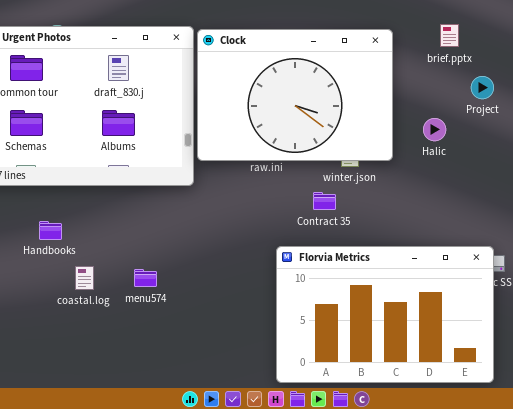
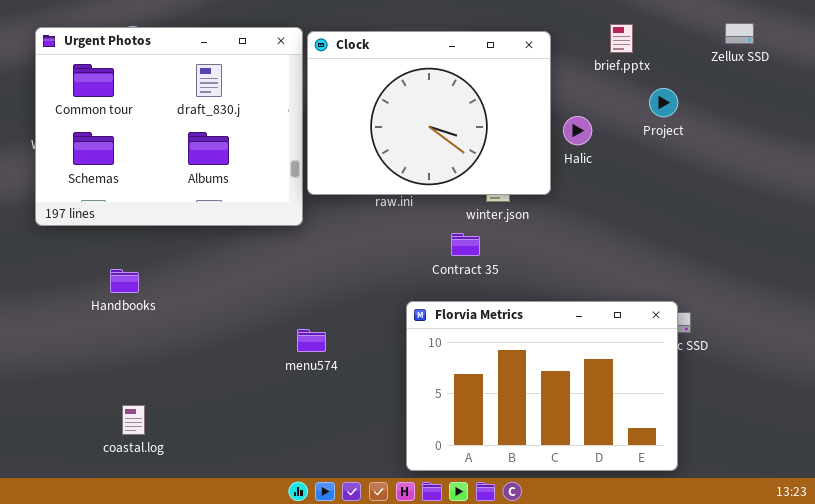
Halic: [423,118,446,141] -> [563,116,592,145], moved
coastal.log: [75,266,94,290] -> [122,405,145,435], moved
menu574: [134,269,157,287] -> [297,329,326,352], moved

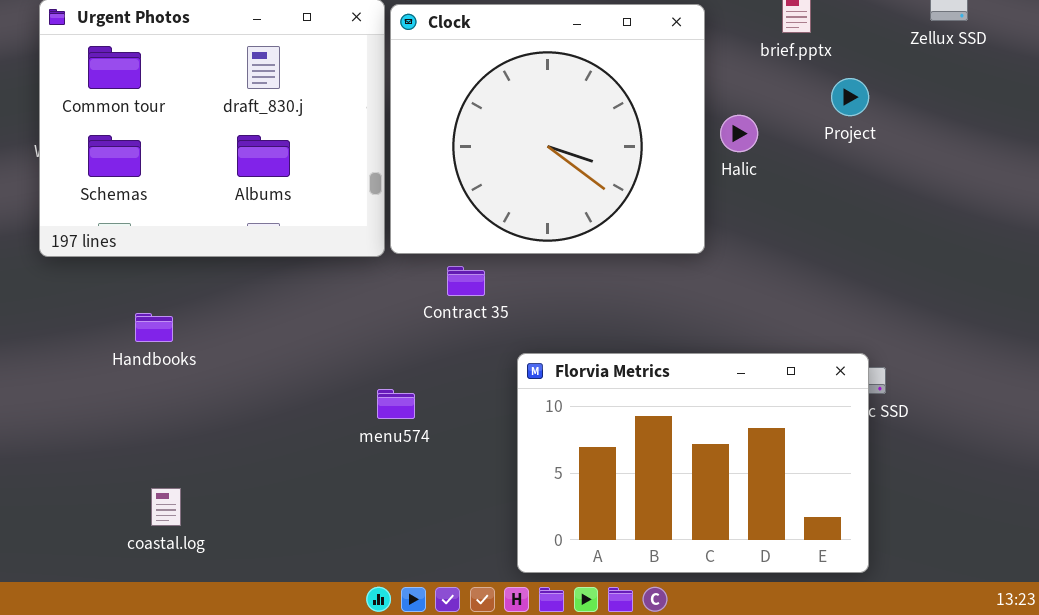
Clock: [307,31,551,195] -> [390,4,705,254], resized
Contract 35: [451,233,480,256] -> [447,266,485,296], moved

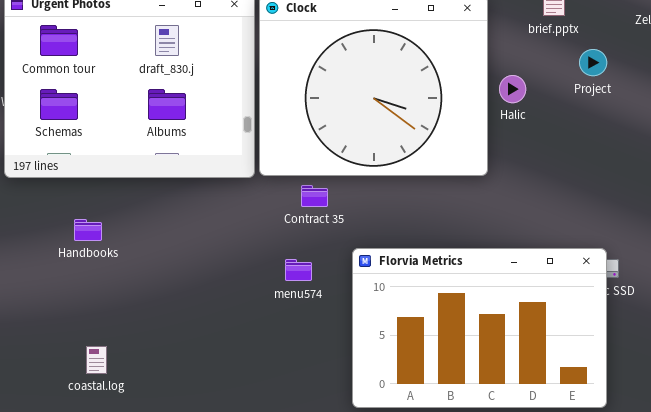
menu574: [377,389,415,419] -> [285,259,312,281], moved

